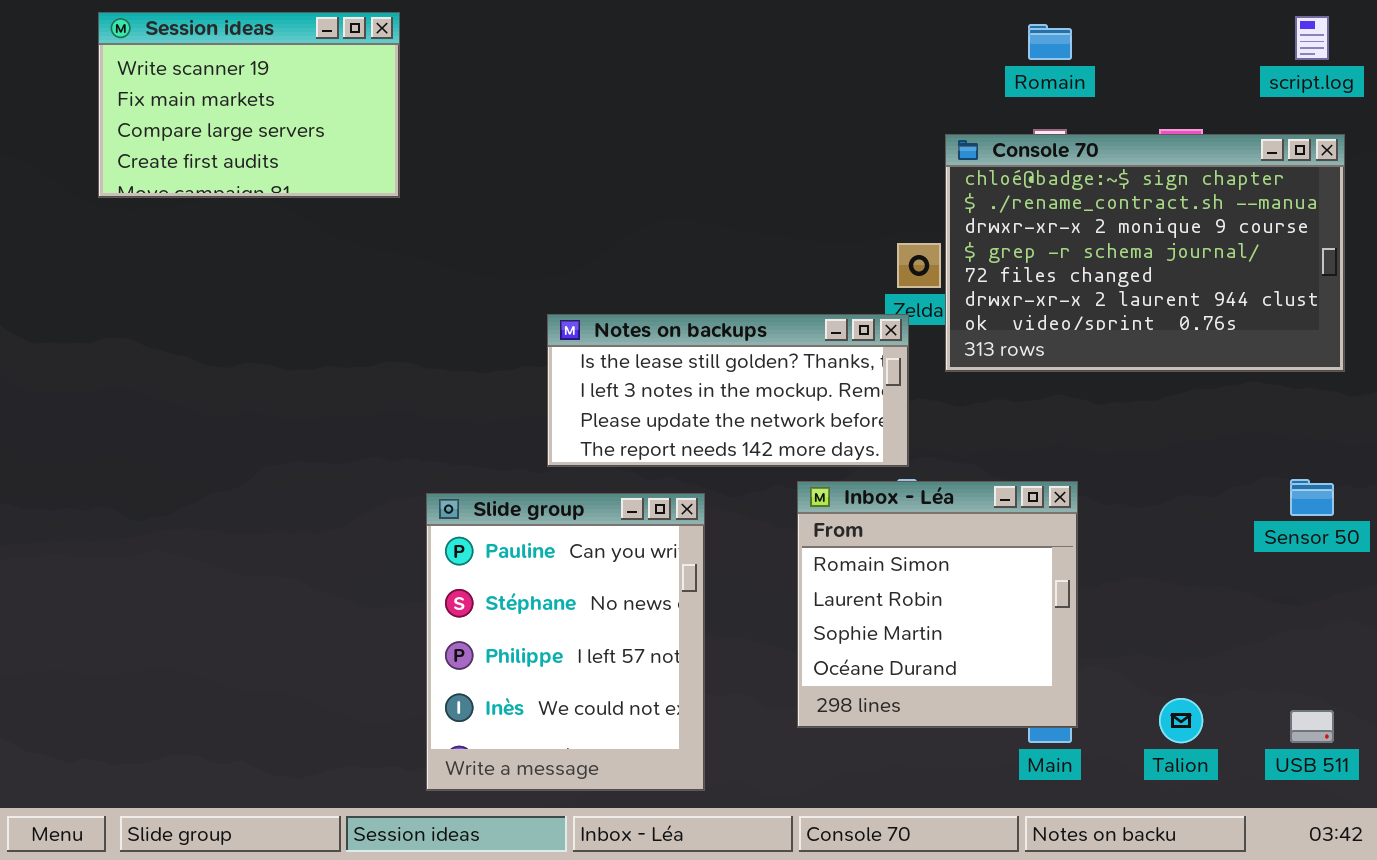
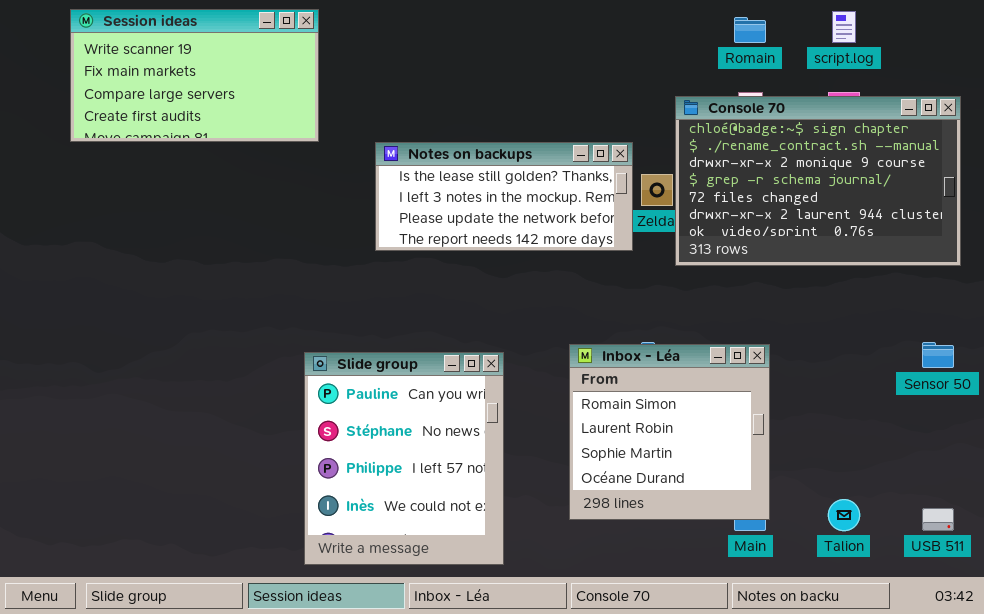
Session ideas: [98,12,400,198] -> [70,9,319,142], resized
script.log: [1295,16,1329,60] -> [832,11,856,43], moved
Notes on backups: [547,314,909,467] -> [375,142,633,251], moved

